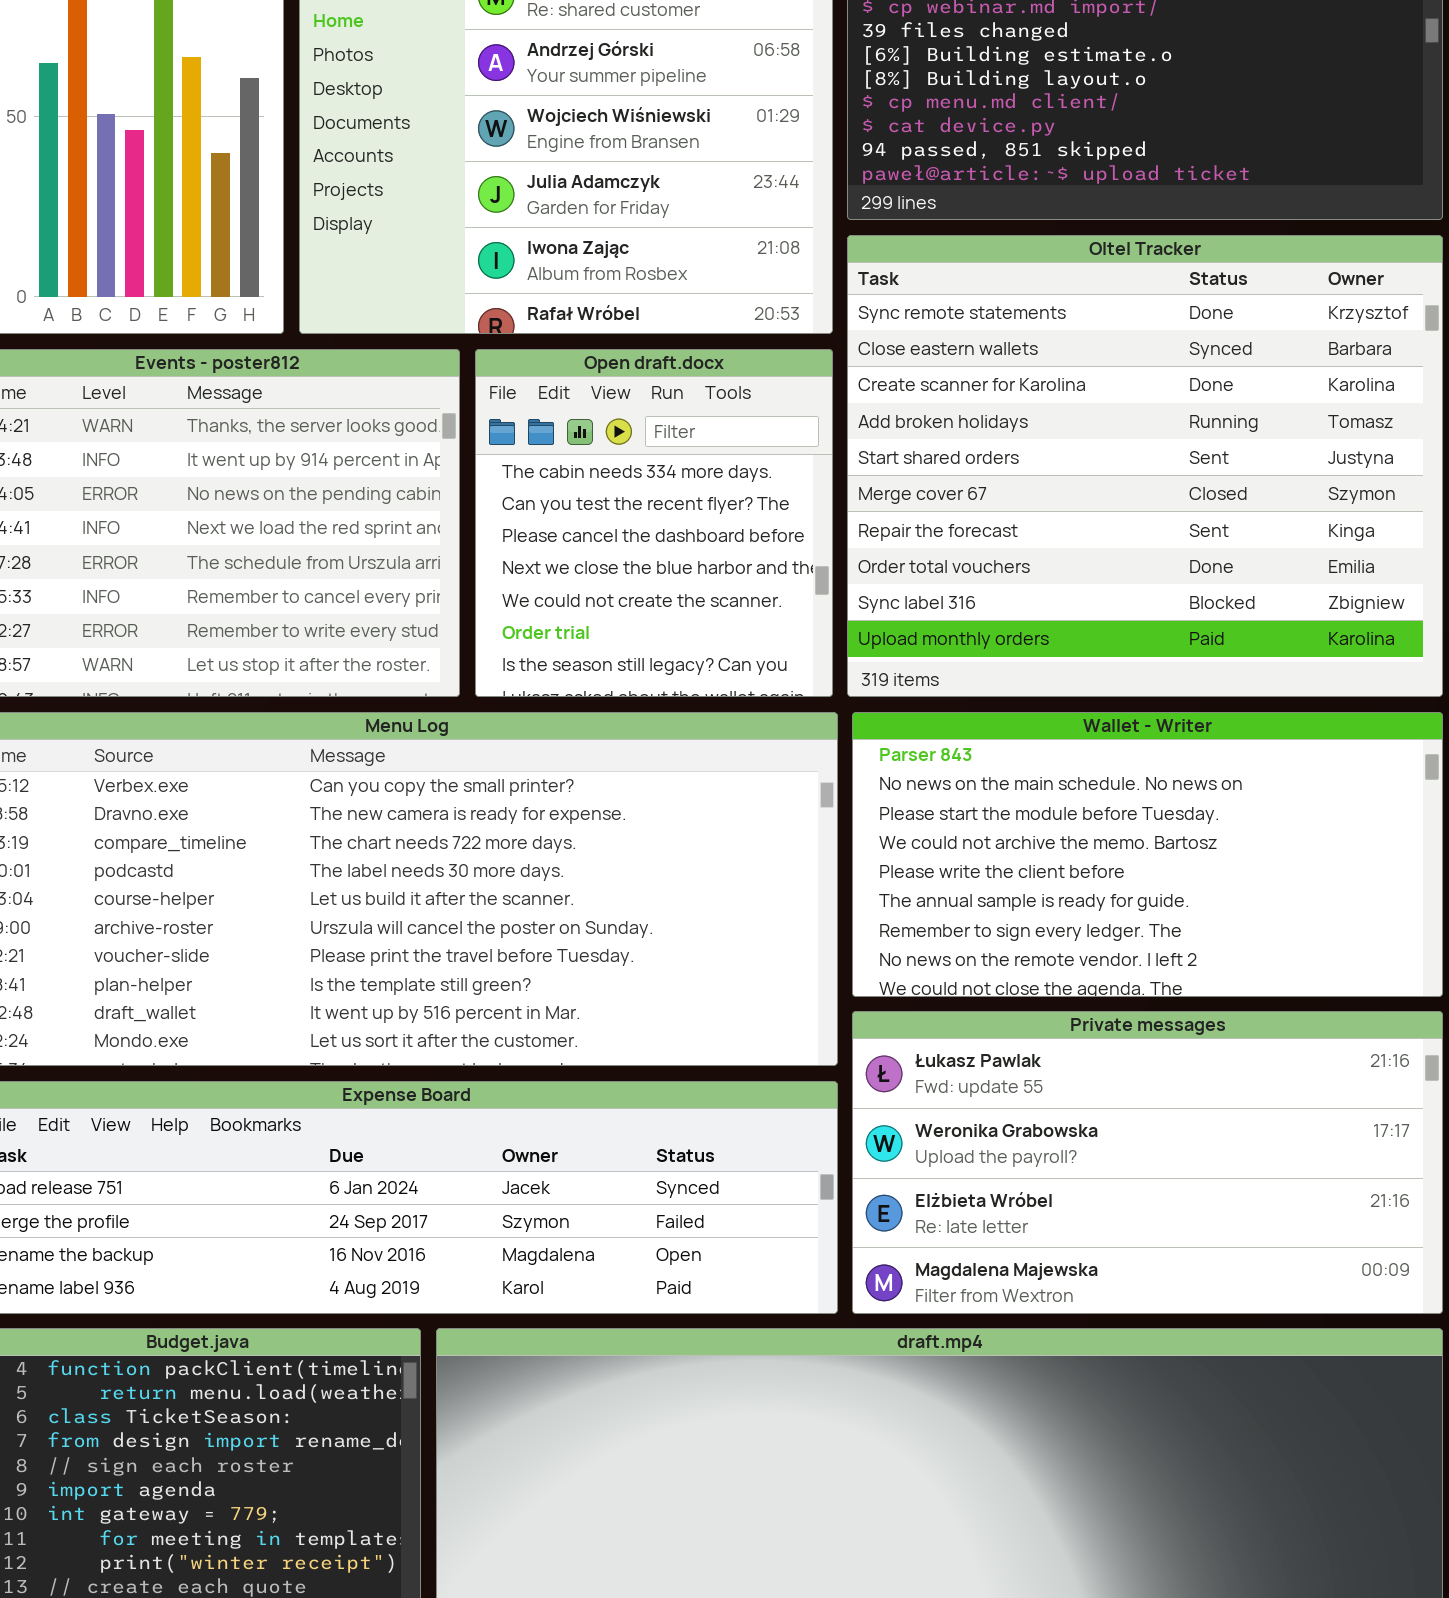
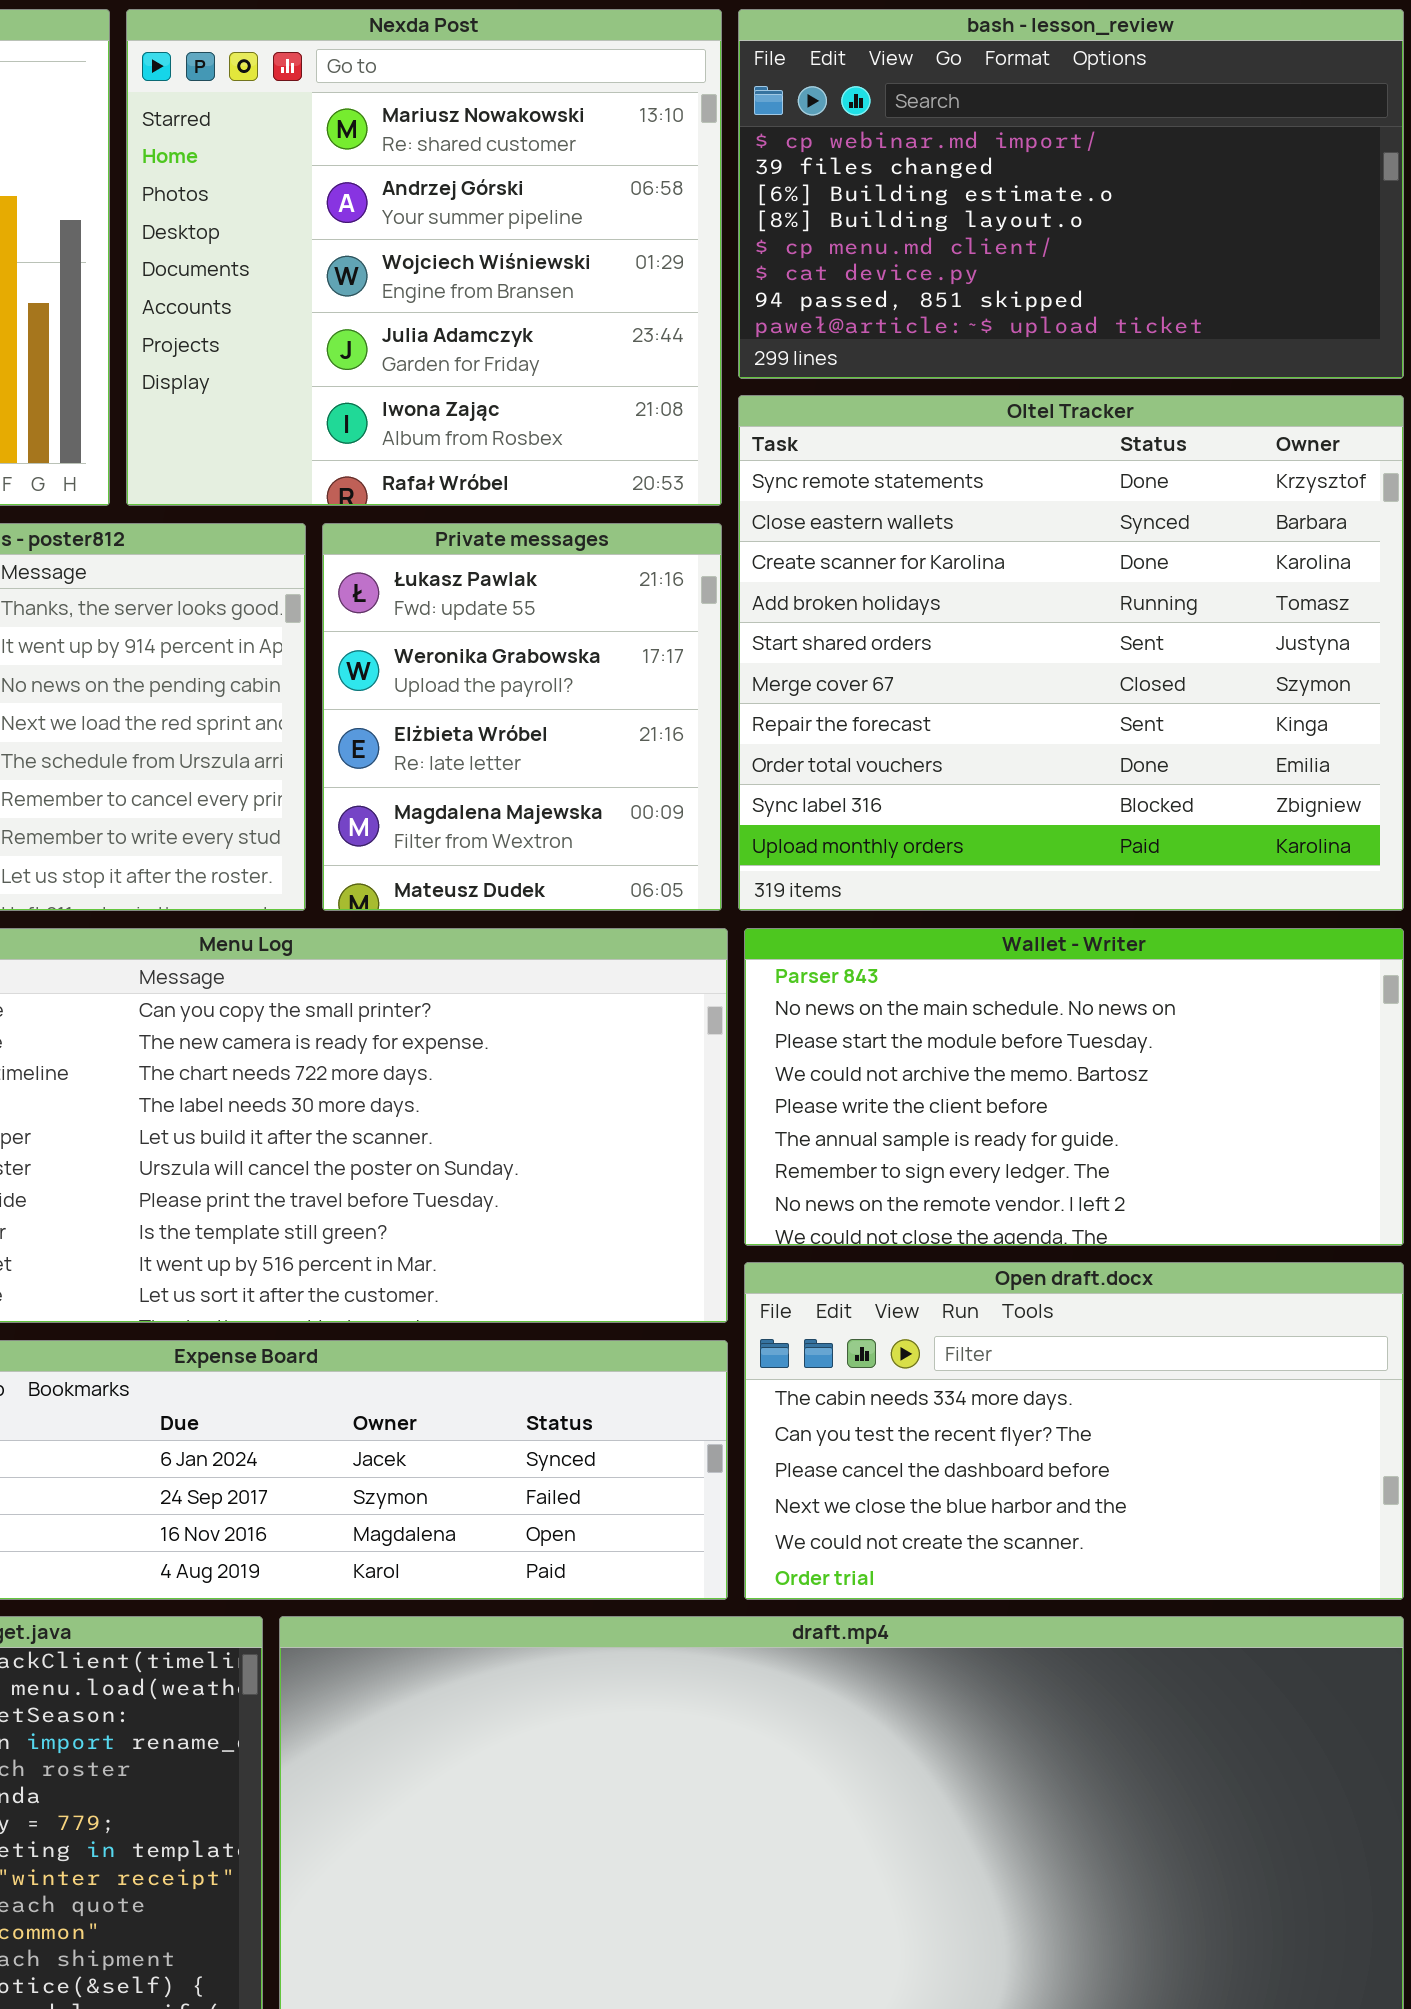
Open draft.docx: [475,349,833,697] -> [744,1262,1404,1600], moved, resized
Private messages: [852,1011,1443,1314] -> [322,523,722,911], moved, resized

